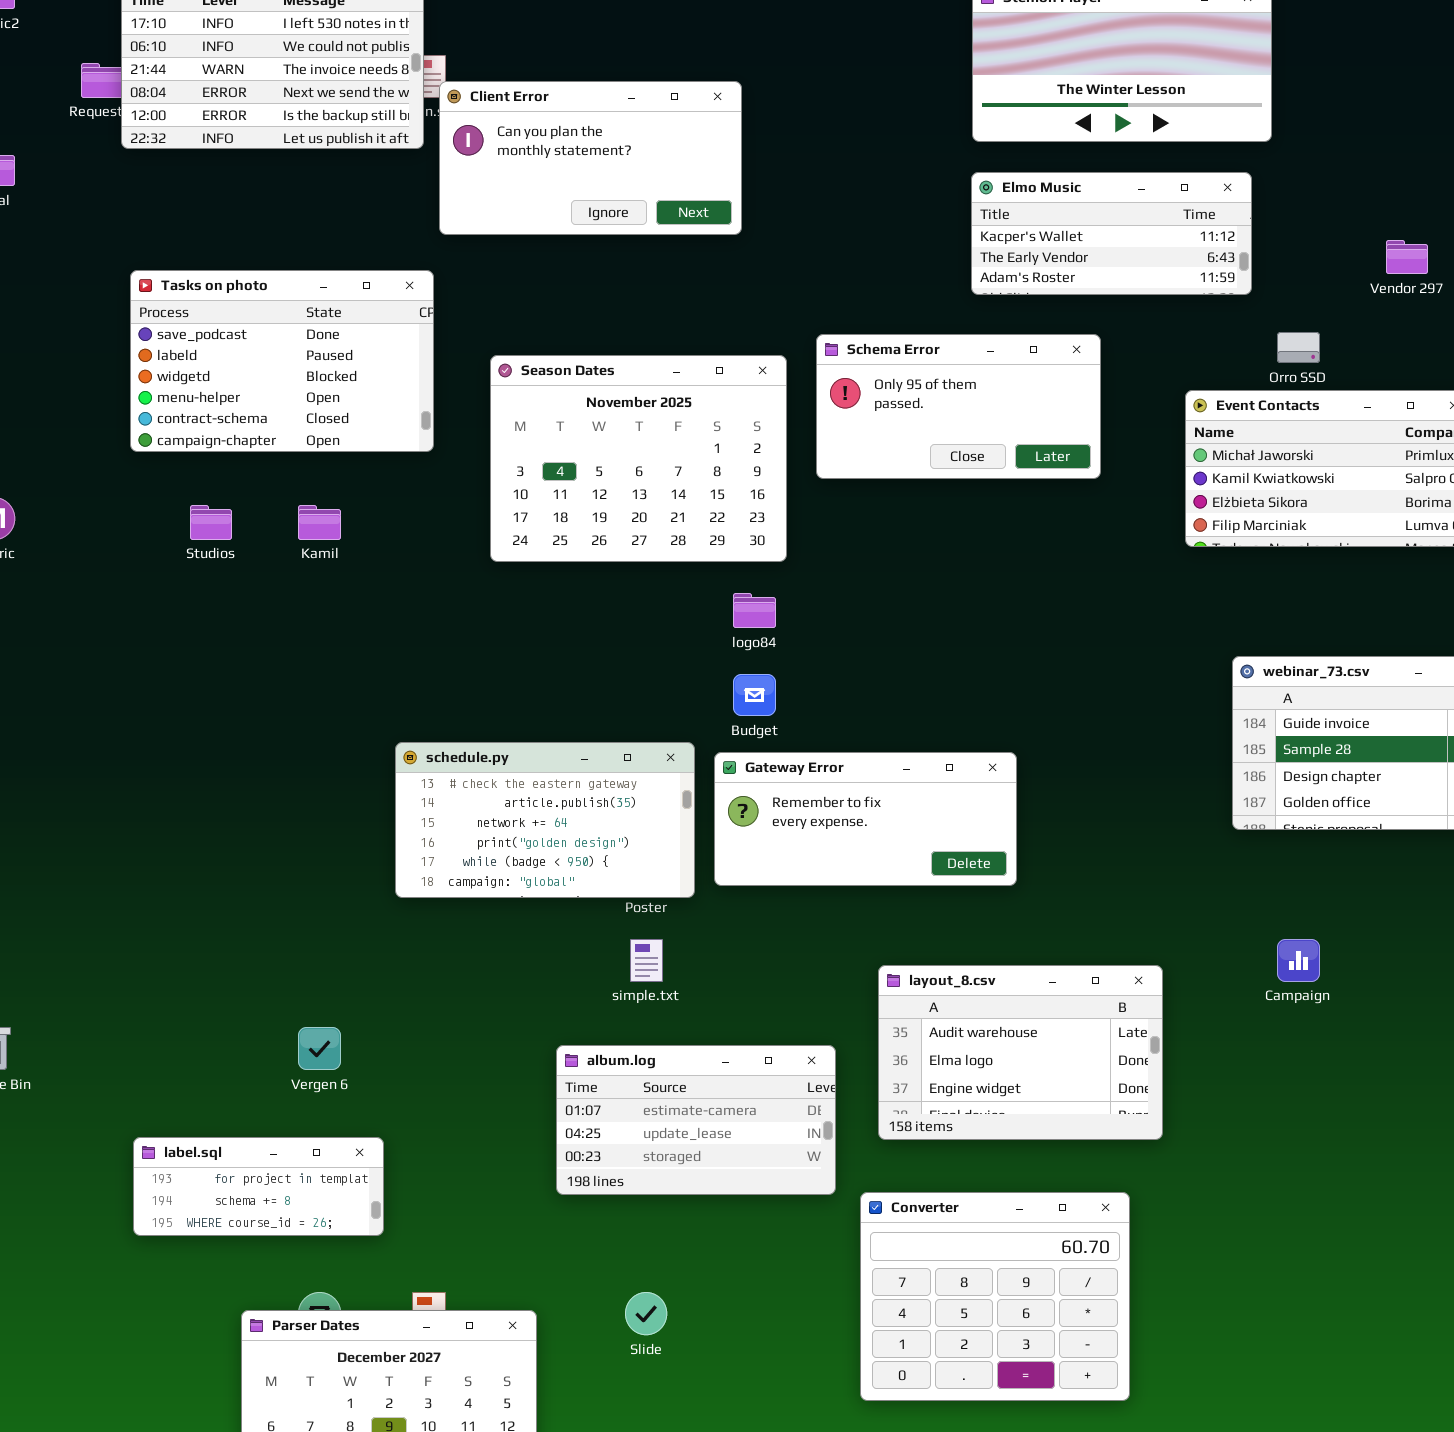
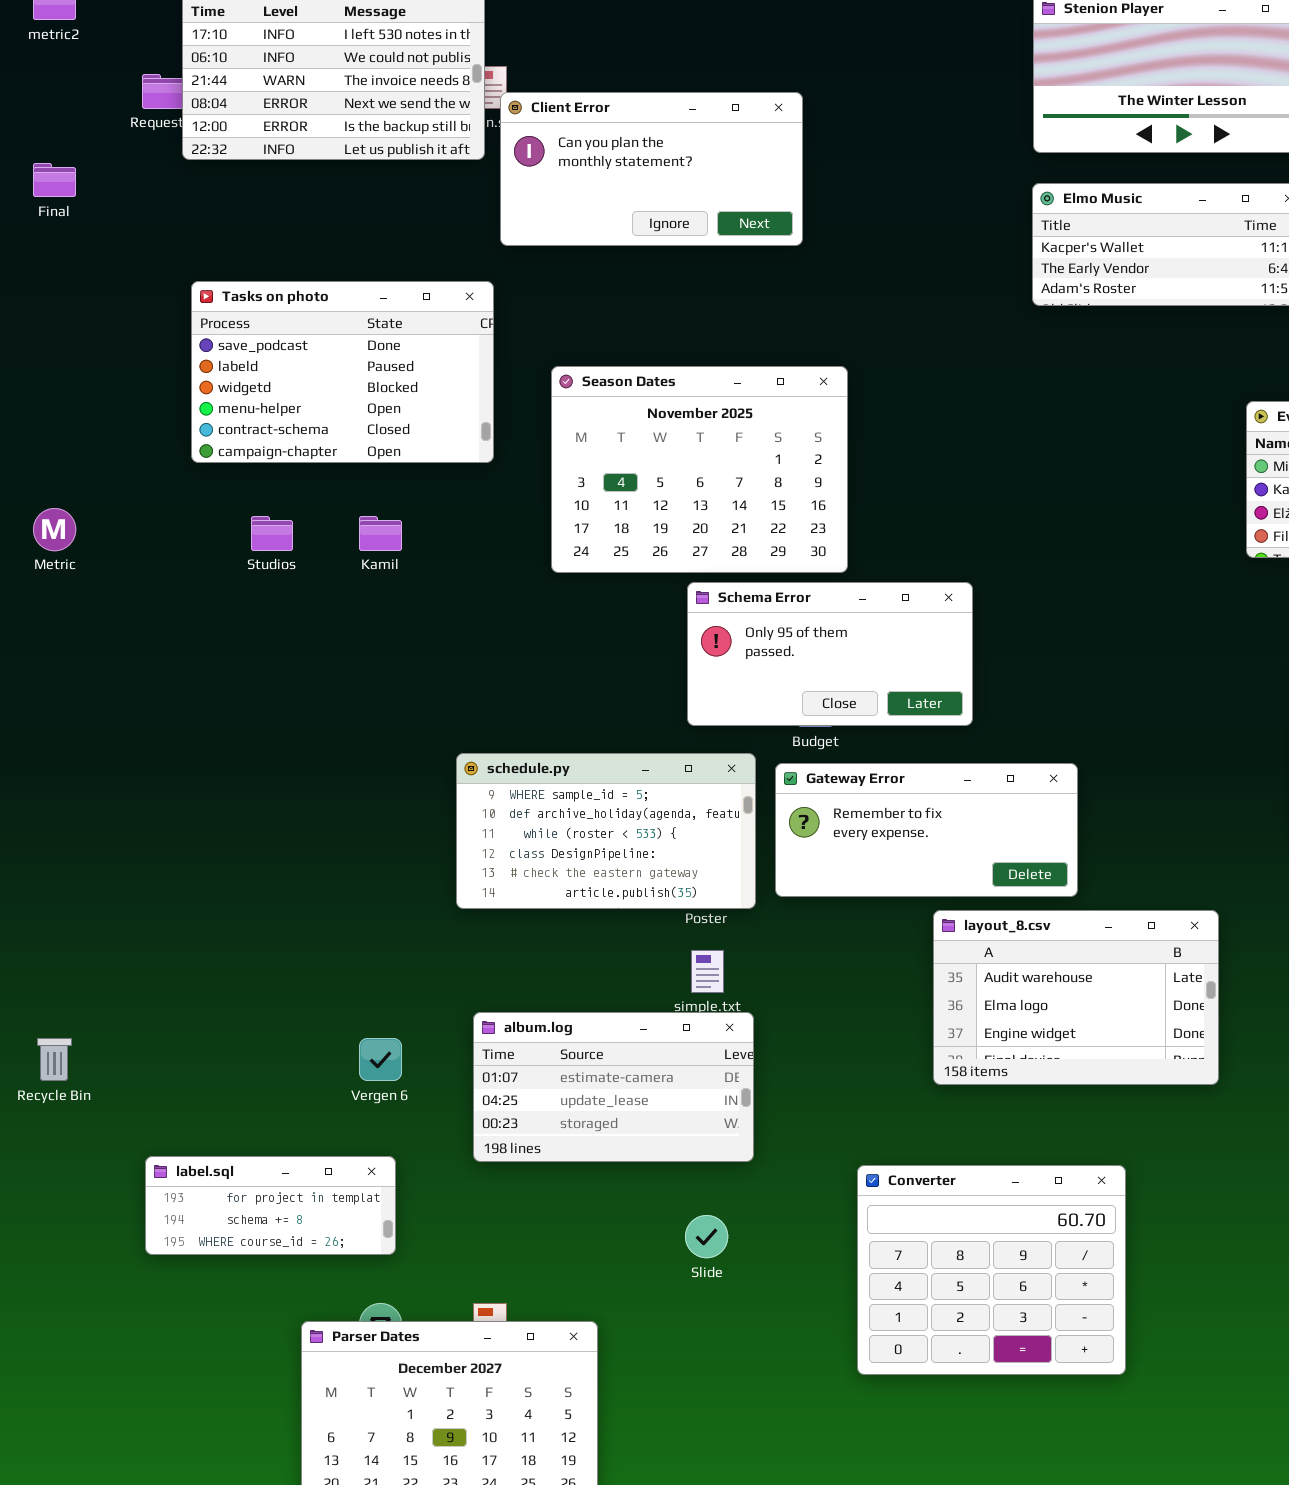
Schema Error: [816,334,1101,479] -> [687,582,973,726], moved
schedule.py: [395,742,695,898] -> [456,753,756,909], scrolled up 4 rows
layout_8.csv: [878,965,1163,1140] -> [933,910,1219,1085], moved
album.log: [556,1045,836,1195] -> [473,1012,754,1162], moved
label.sql: [133,1137,384,1236] -> [145,1156,396,1255], moved
Converter: [860,1192,1130,1401] -> [857,1165,1126,1375], moved
Slide: [625,1292,667,1335] -> [685,1215,728,1258], moved

